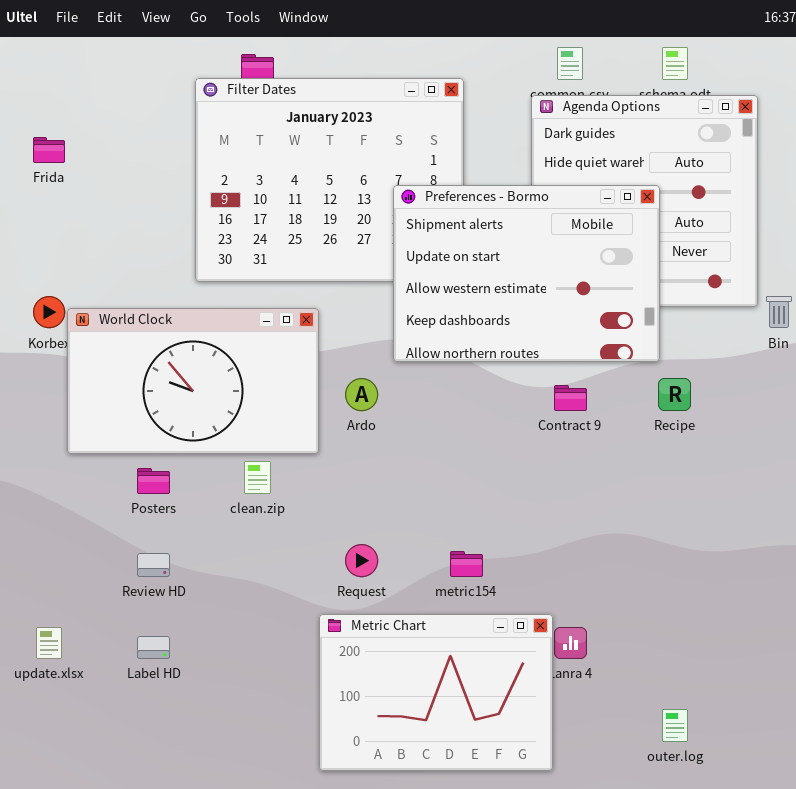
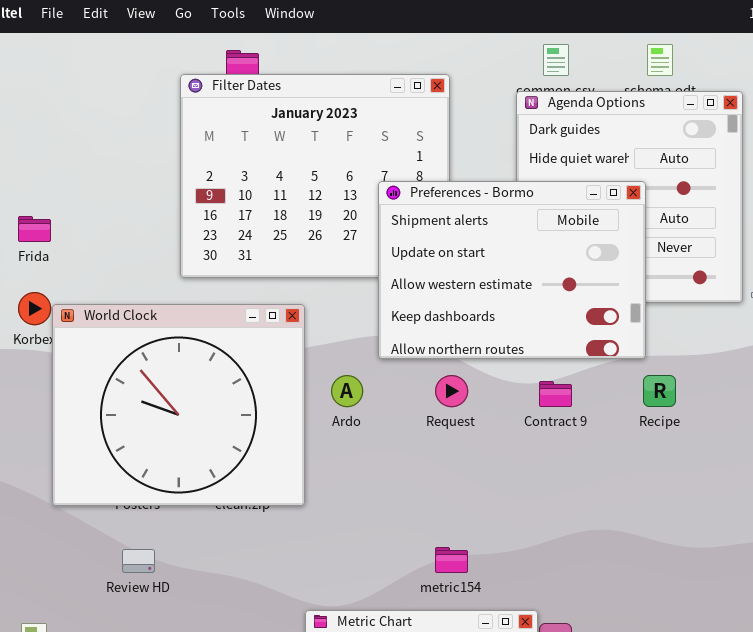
Frida: [33,137,65,163] -> [18,216,51,242], moved
World Clock: [67,308,319,454] -> [52,304,305,506], resized
Request: [345,544,378,577] -> [435,375,468,407], moved

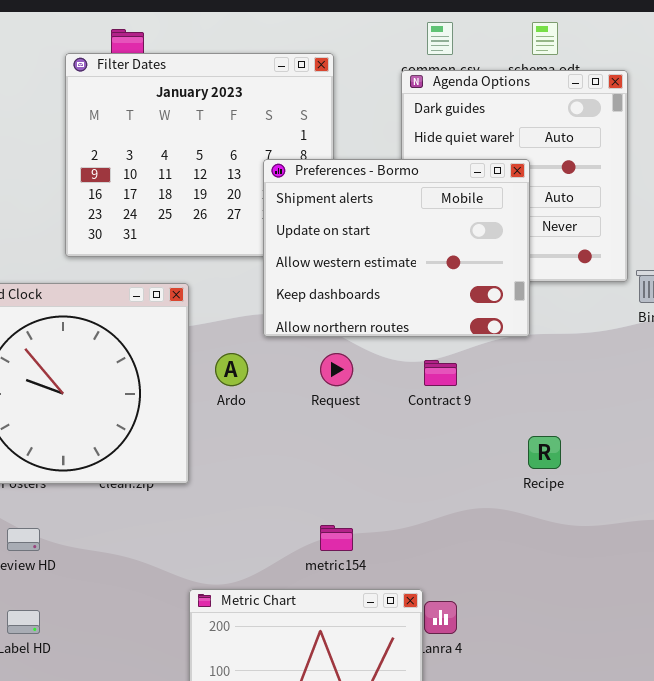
Recipe: [643,375,676,407] -> [528,436,561,469], moved

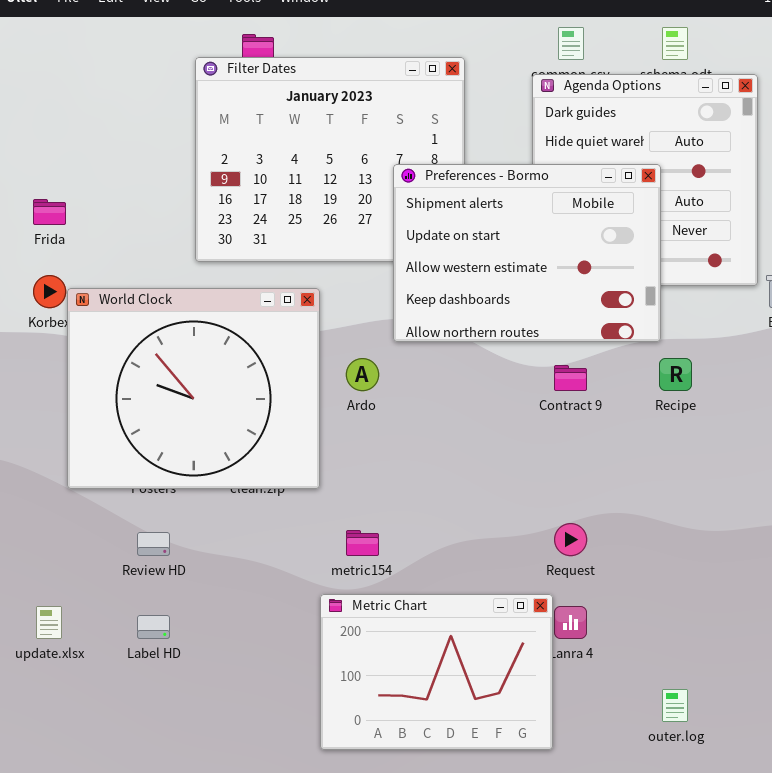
Request: [320,353,353,386] -> [554,523,587,556], moved
Recipe: [528,436,561,469] -> [659,358,692,391], moved
metric154: [320,525,353,551] -> [346,530,379,556], moved

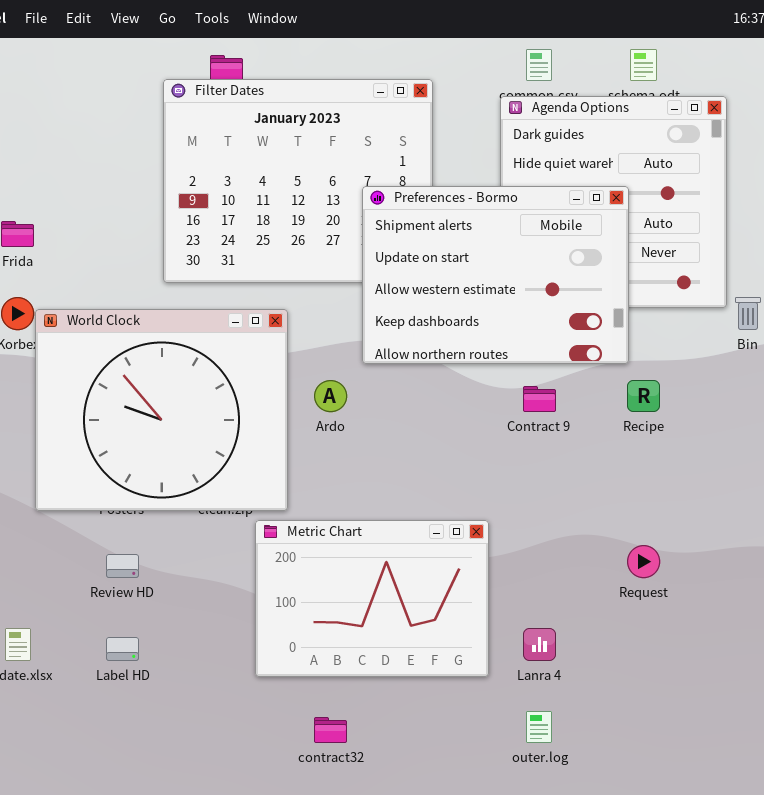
Request: [554,523,587,556] -> [627,545,660,578], moved
Metric Chart: [320,594,553,750] -> [255,520,489,677], moved
outer.log: [662,689,688,722] -> [526,711,552,743], moved

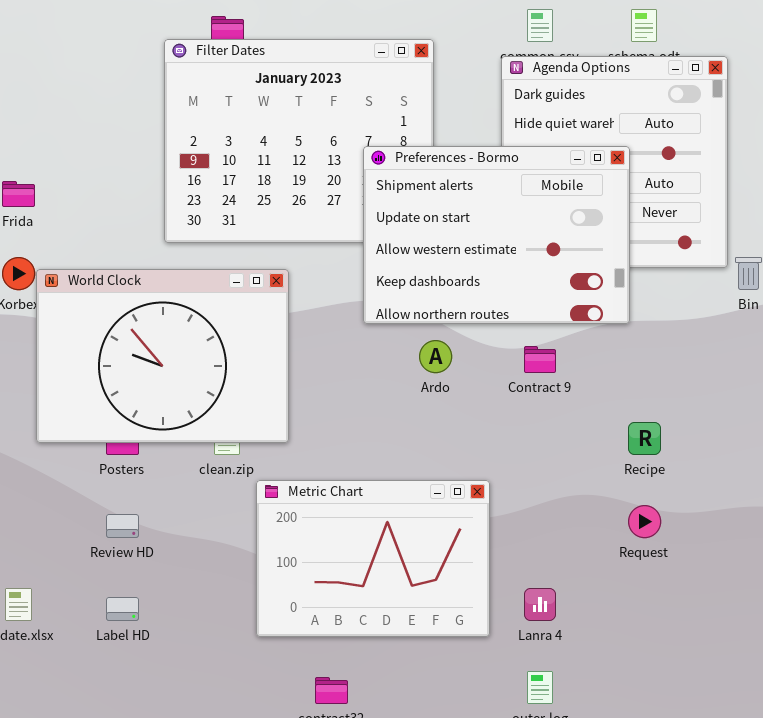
World Clock: [35,309,288,511] -> [36,269,289,443], resized
Ardo: [314,380,347,412] -> [419,340,452,373], moved
Recipe: [627,380,660,412] -> [628,422,661,455], moved

